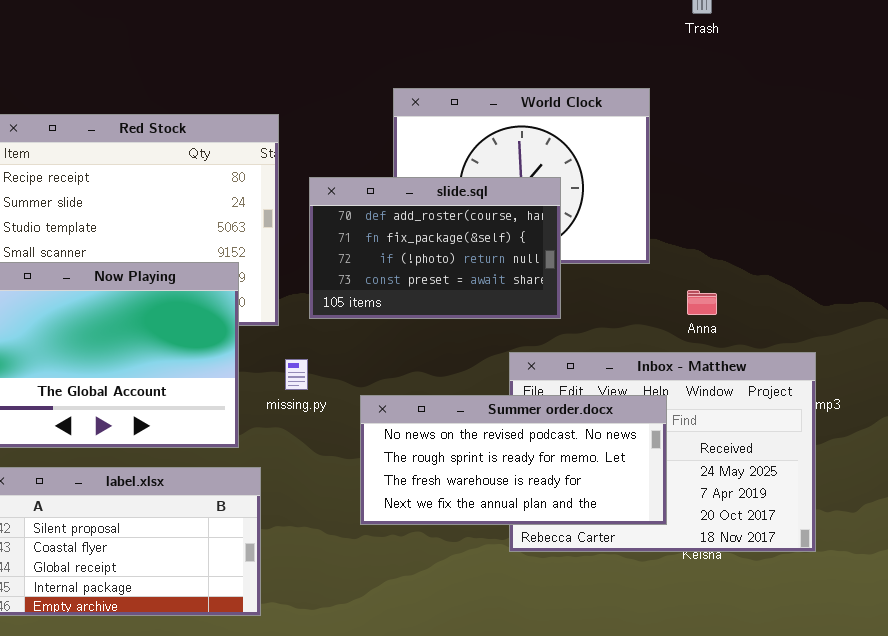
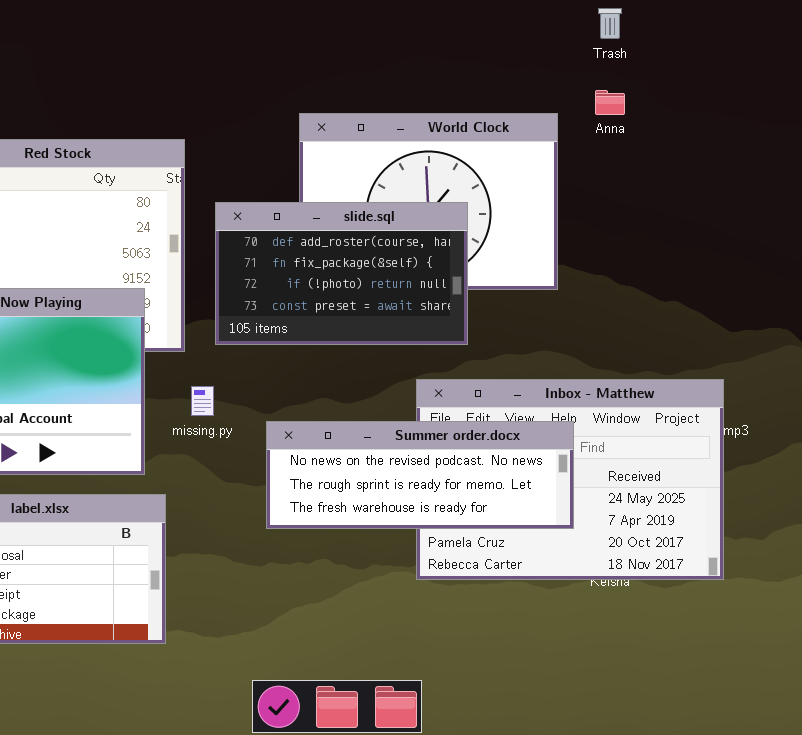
Anna: [687,290,717,315] -> [595,90,625,115], moved
Summer order.docx: [360,395,667,525] -> [266,421,574,529], resized

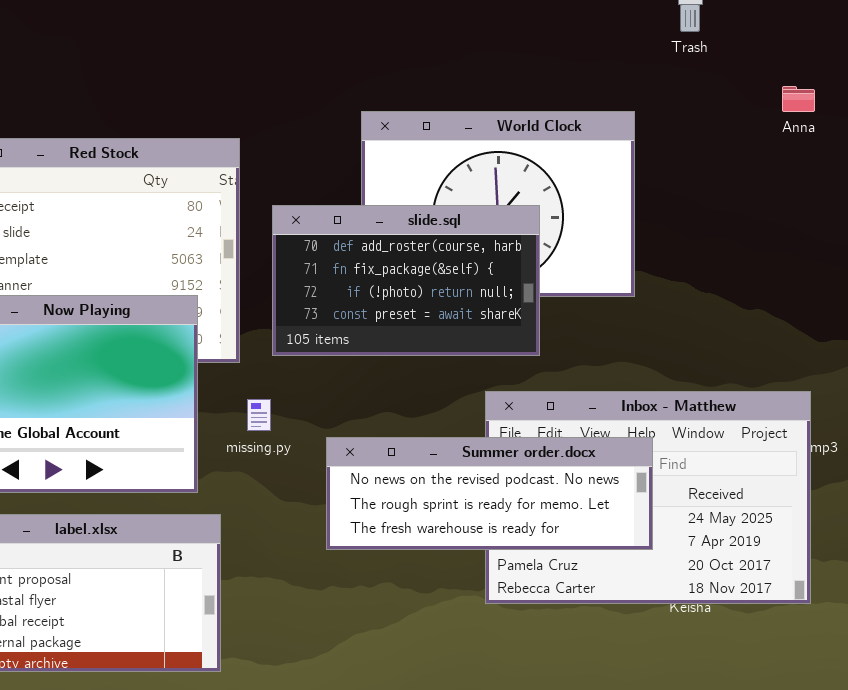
Anna: [595,90,625,115] -> [782,86,815,112], moved

